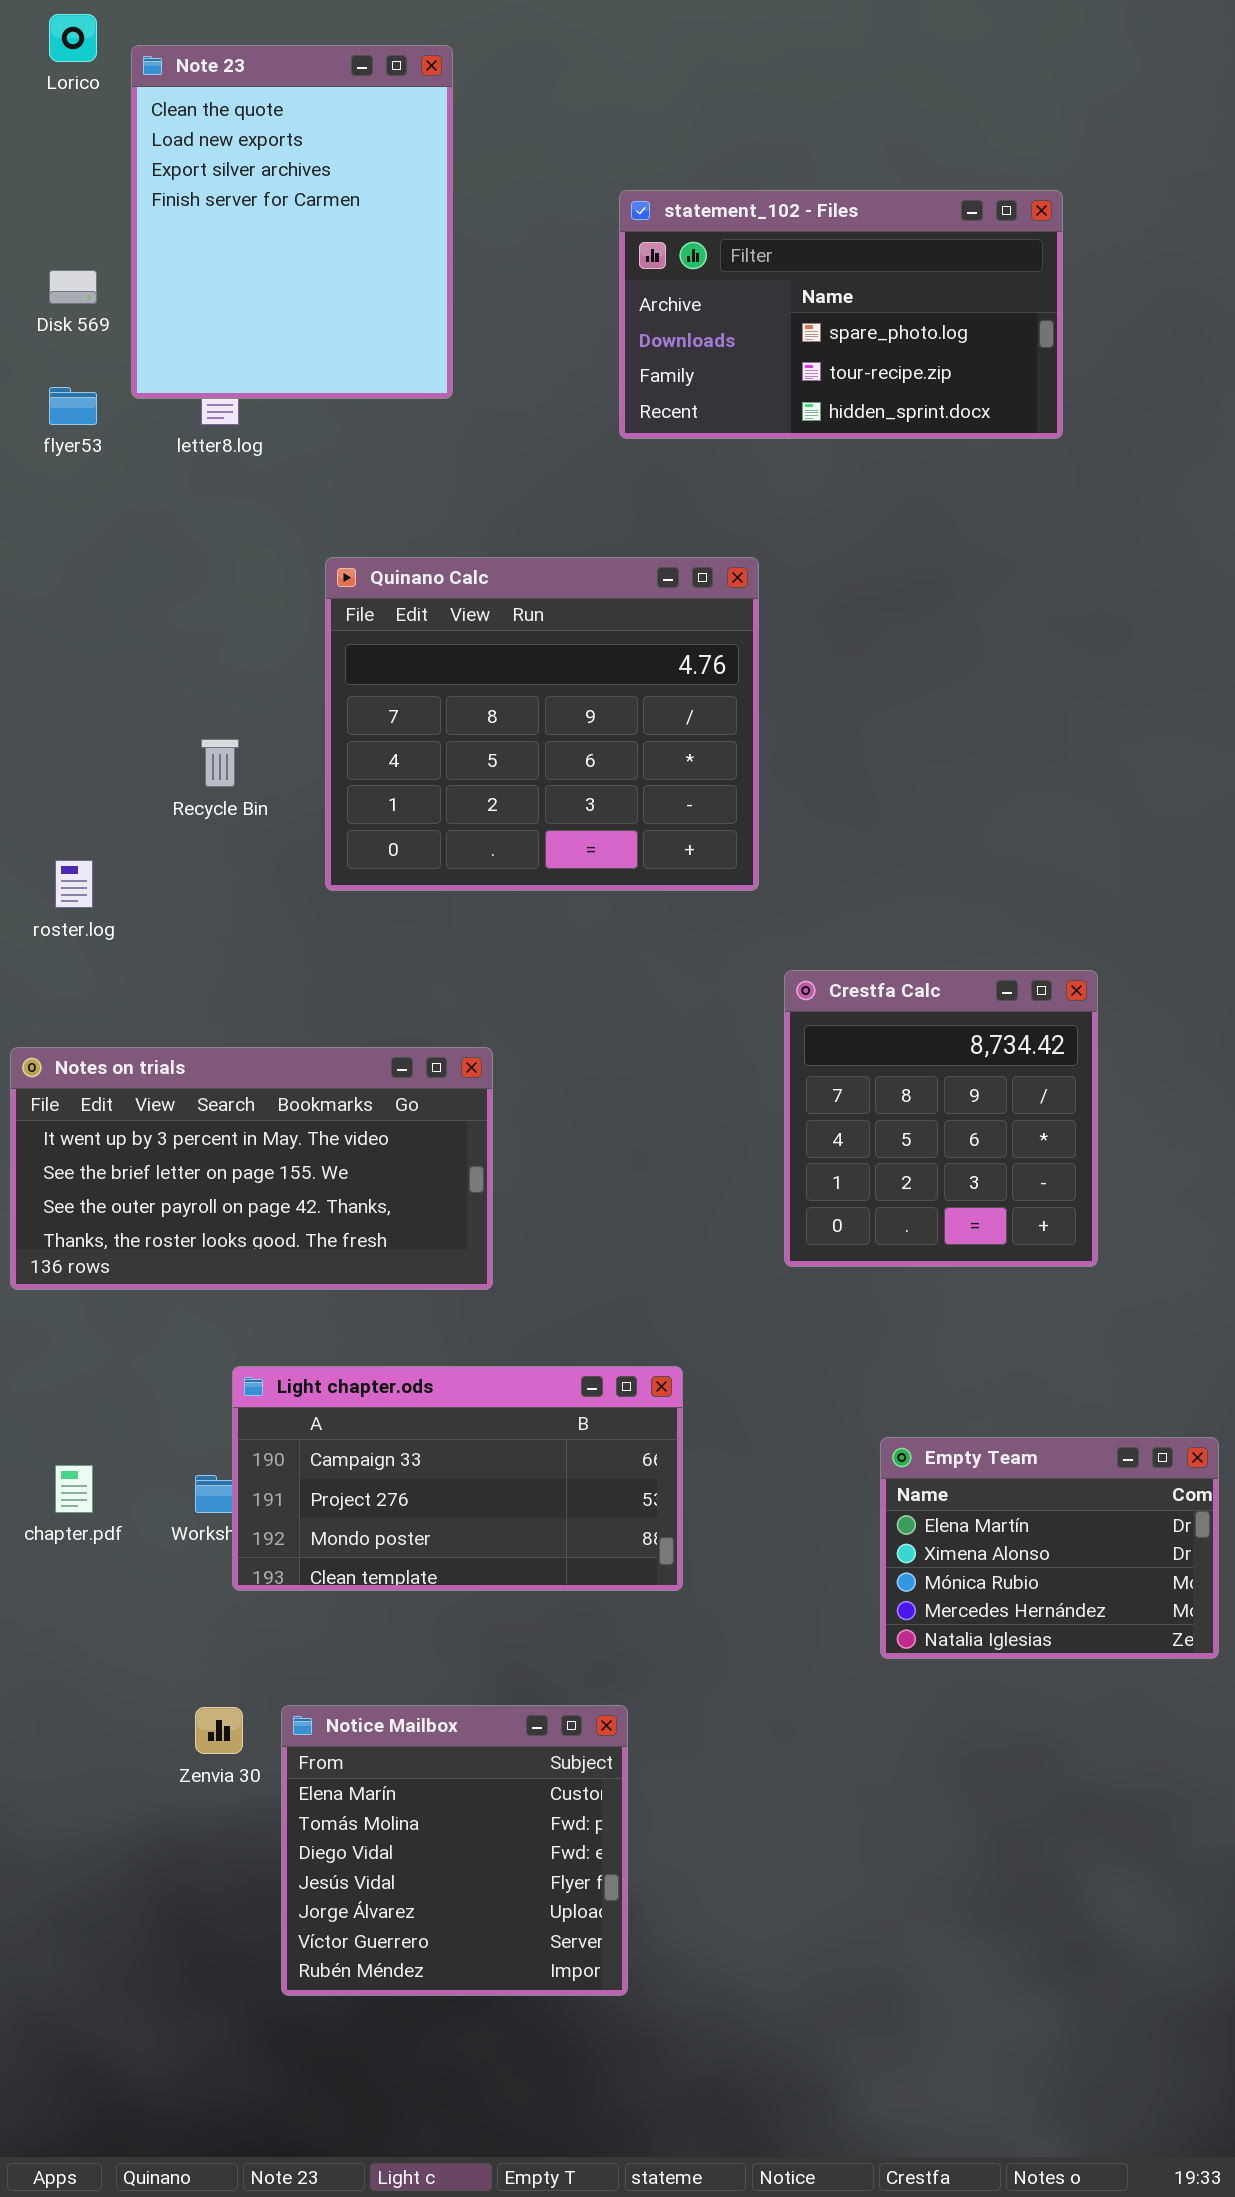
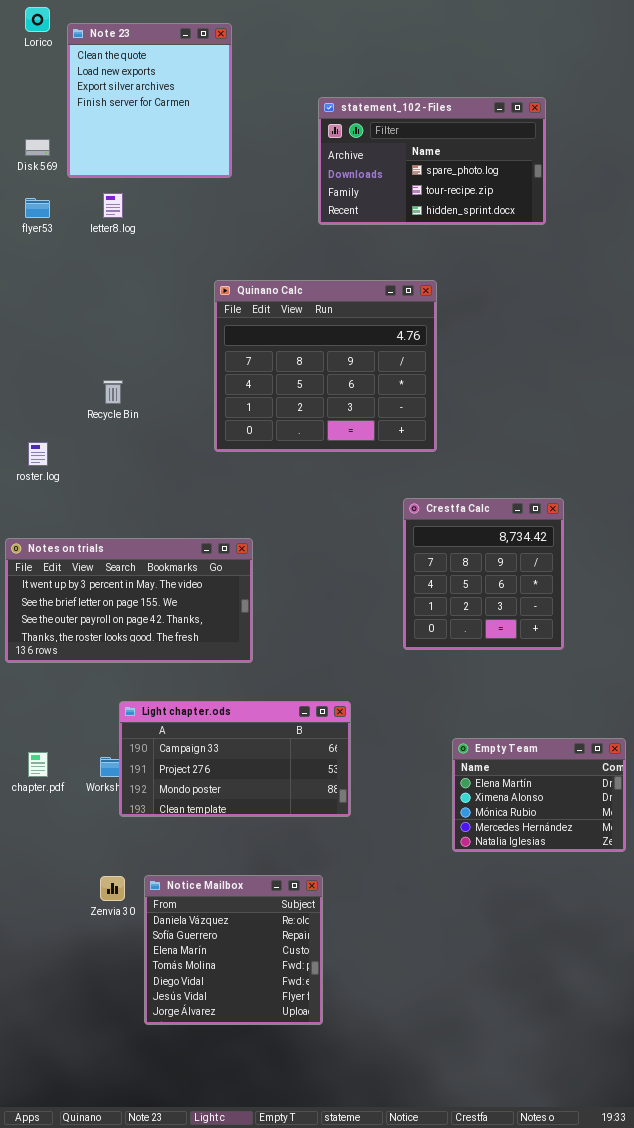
Note 23: [131,45,453,399] -> [67,23,232,178], resized
Quinano Calc: [325,557,759,891] -> [214,280,437,452], moved
Notice Mailbox: [281,1705,628,1996] -> [144,875,323,1025], scrolled up 2 rows

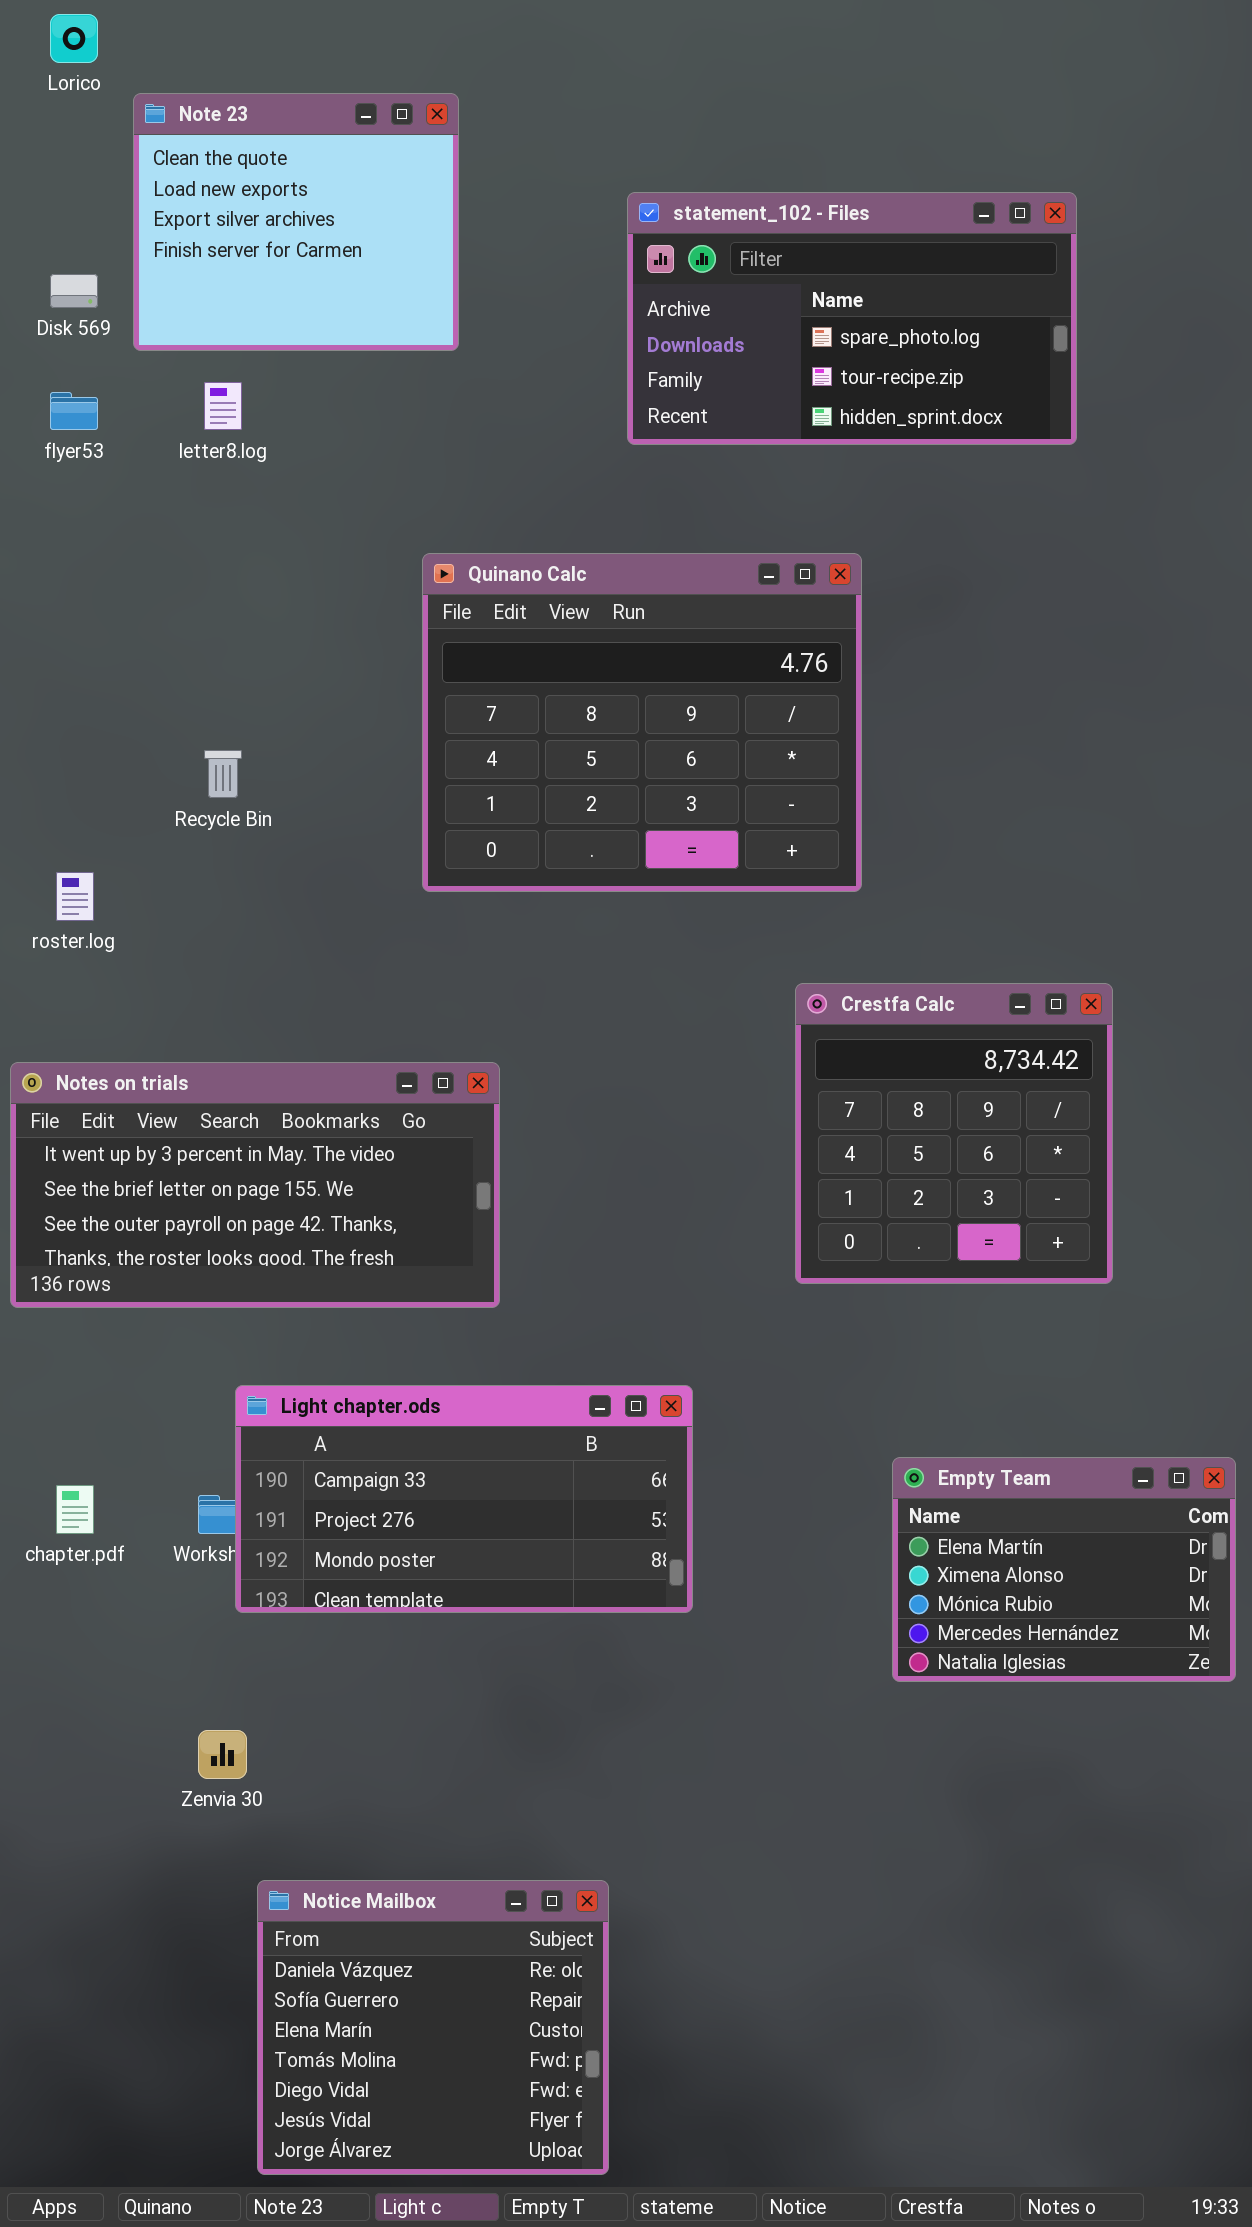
Note 23: [67,23,232,178] -> [133,93,459,351], resized
Notice Mailbox: [144,875,323,1025] -> [257,1880,609,2175], moved

